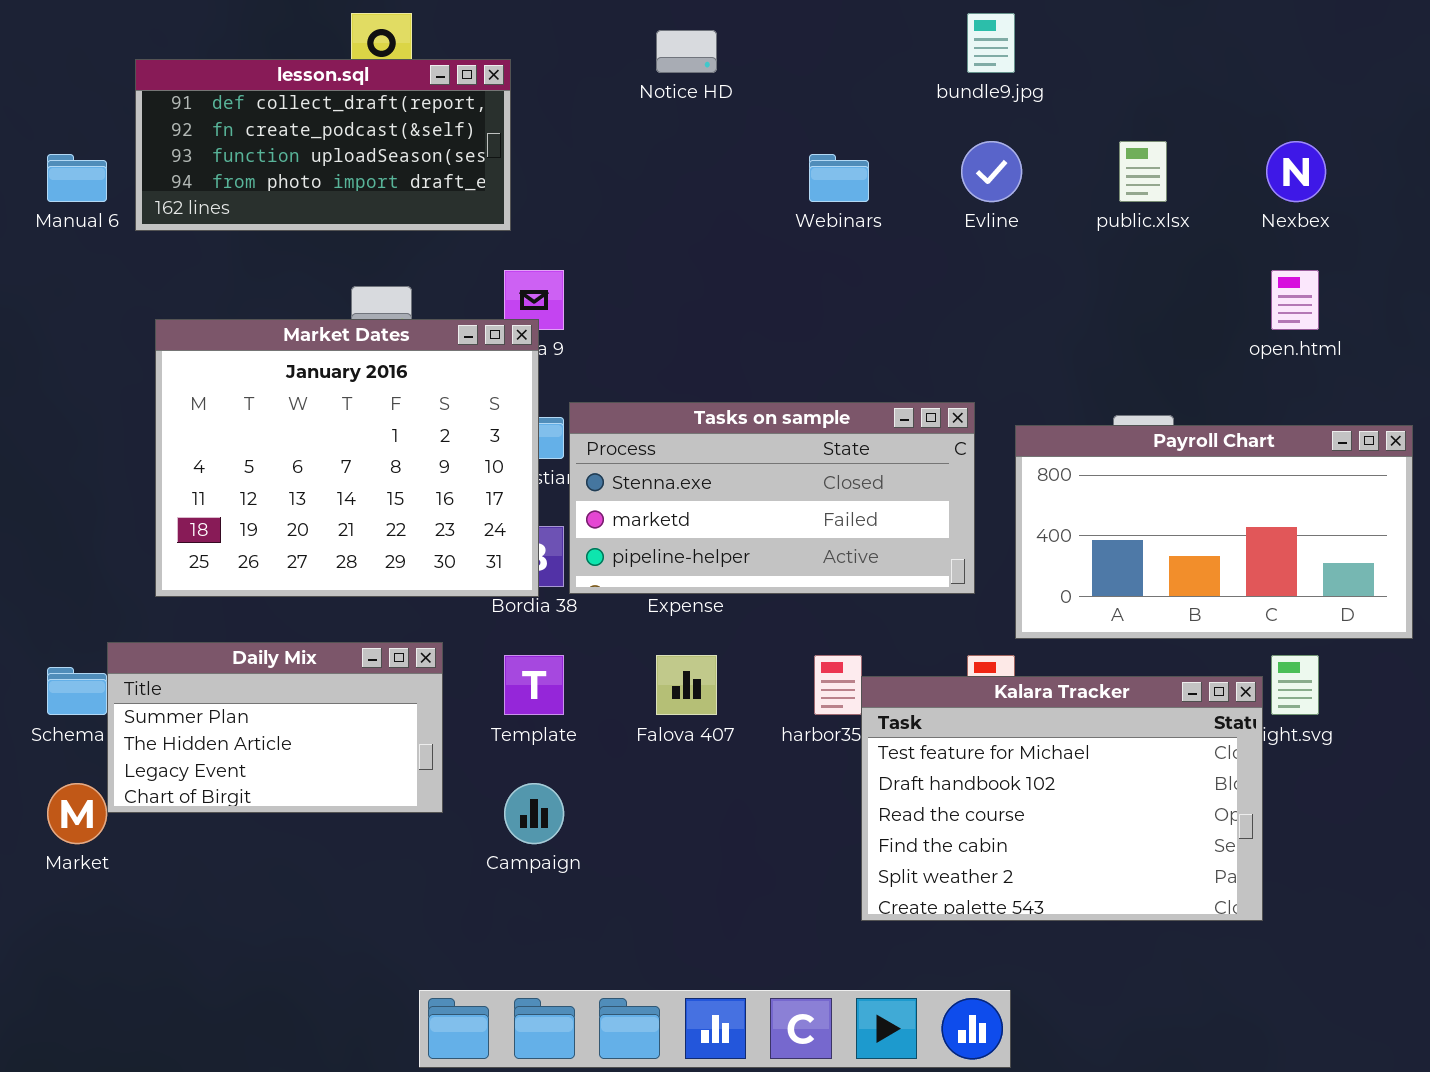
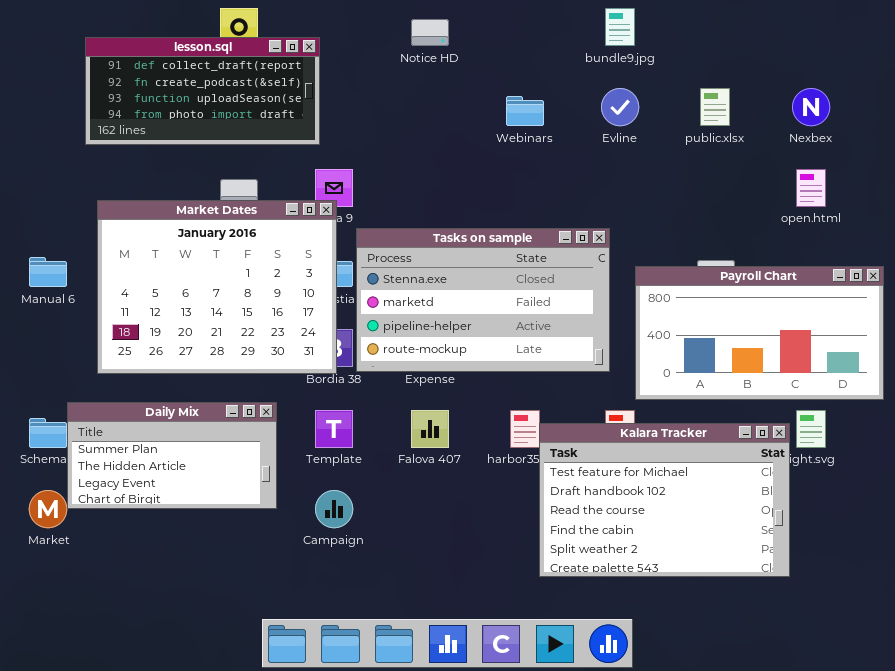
Manual 6: [47,154,107,202] -> [29,257,67,287], moved
Tasks on sample: [569,402,975,594] -> [356,228,610,372], resized

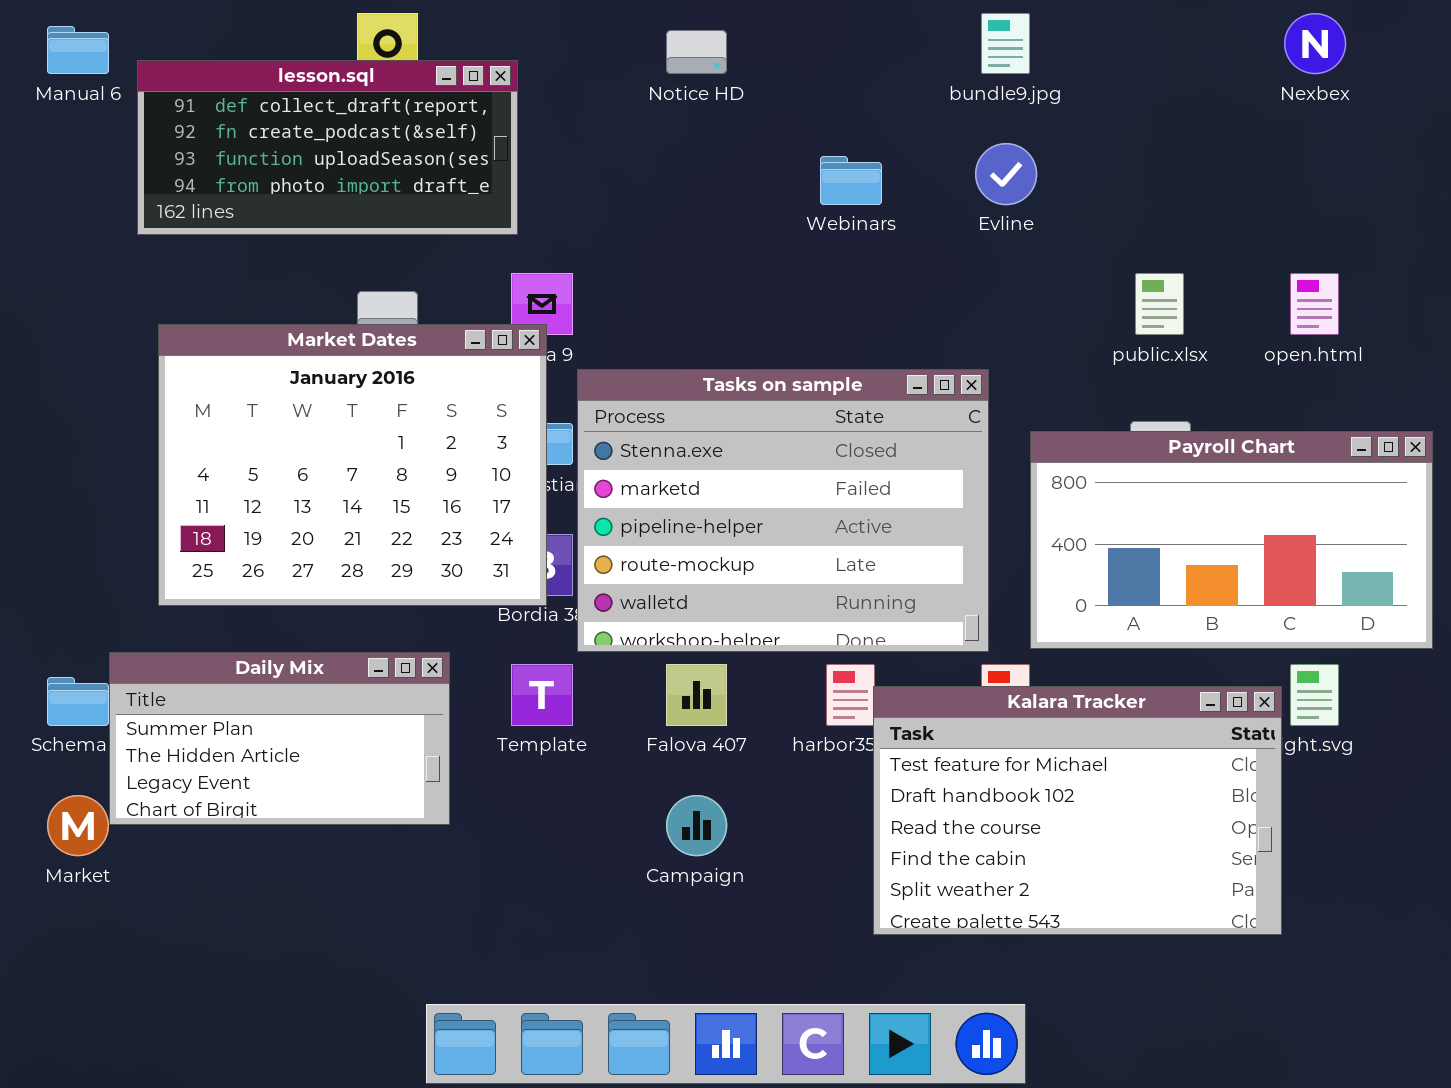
public.xlsx: [700,88,730,126] -> [1135,273,1184,335], moved
Nexbex: [792,88,830,126] -> [1284,13,1346,74], moved
Tasks on sample: [356,228,610,372] -> [577,369,989,652], resized
Manual 6: [29,257,67,287] -> [47,26,109,74], moved
Campaign: [315,490,353,528] -> [666,795,727,856], moved

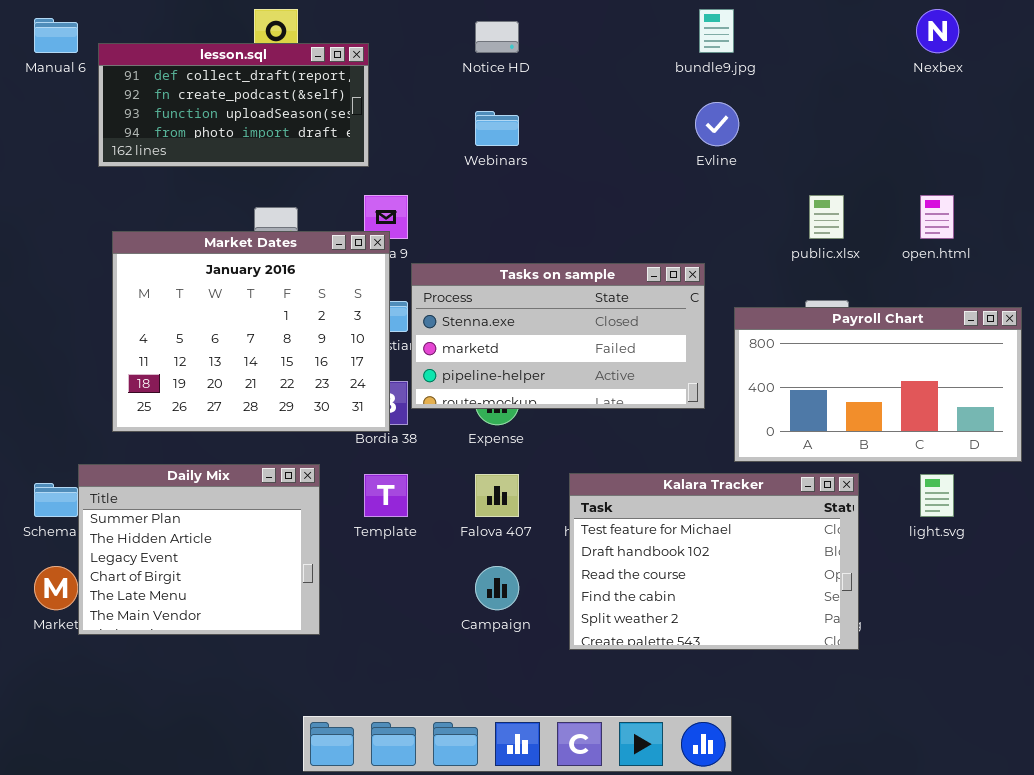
Webinars: [820,156,882,205] -> [475,111,519,146], moved
Tasks on sample: [577,369,989,652] -> [411,263,705,409], resized
Daily Mix: [109,652,450,825] -> [78,464,320,635], resized
Kalara Tracker: [873,686,1282,935] -> [569,473,859,650], moved

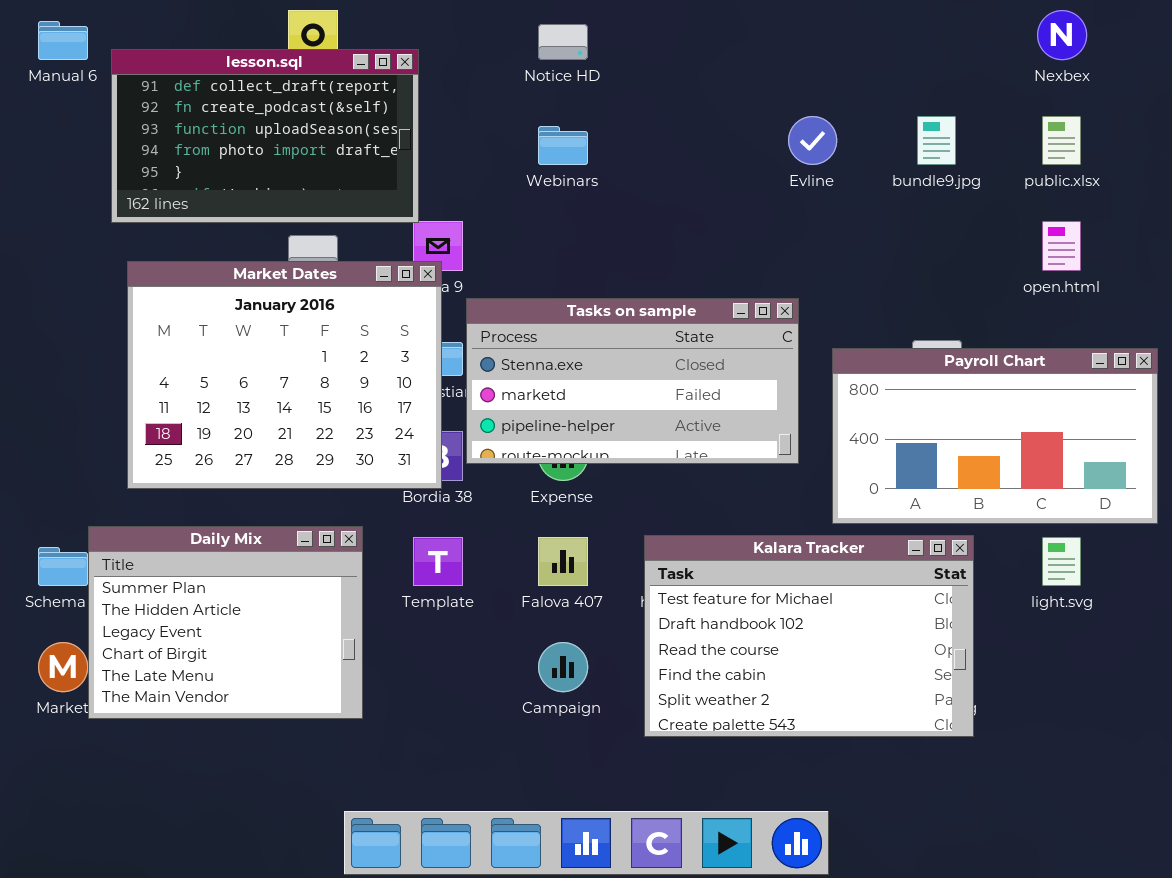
bundle9.jpg: [699,9,734,53] -> [917,116,956,165], moved
lesson.sql: [98,43,369,167] -> [111,49,419,223], resized
public.xlsx: [809,195,844,239] -> [1042,116,1081,165], moved

